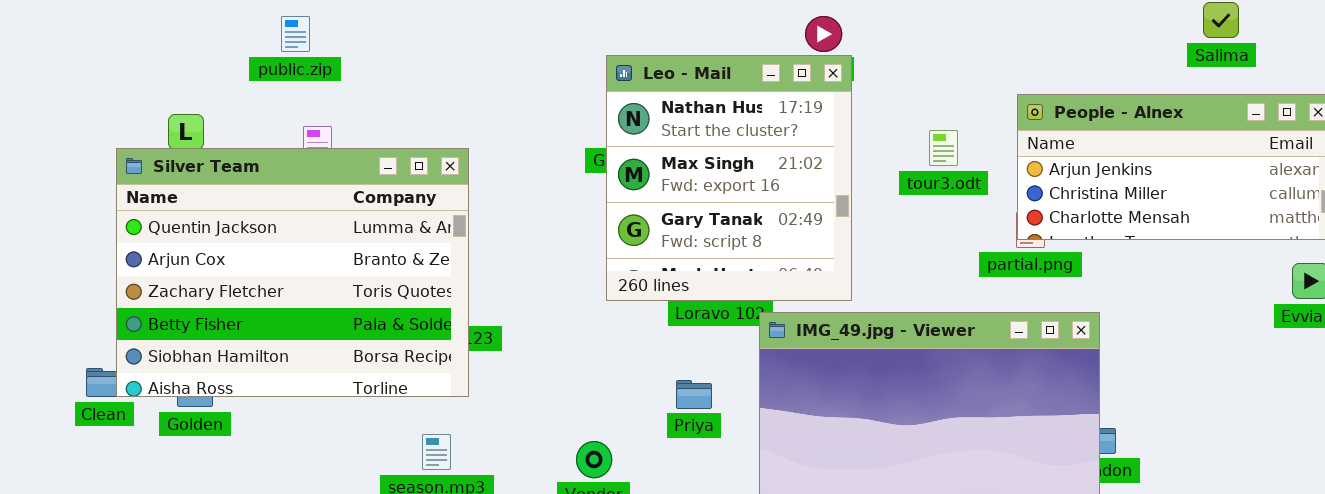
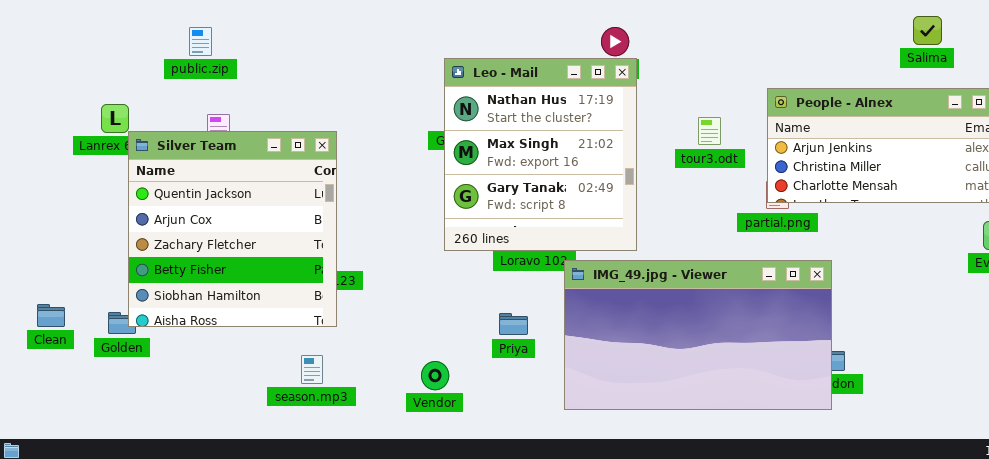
Silver Team: [116,148,469,397] -> [128,131,337,327], resized

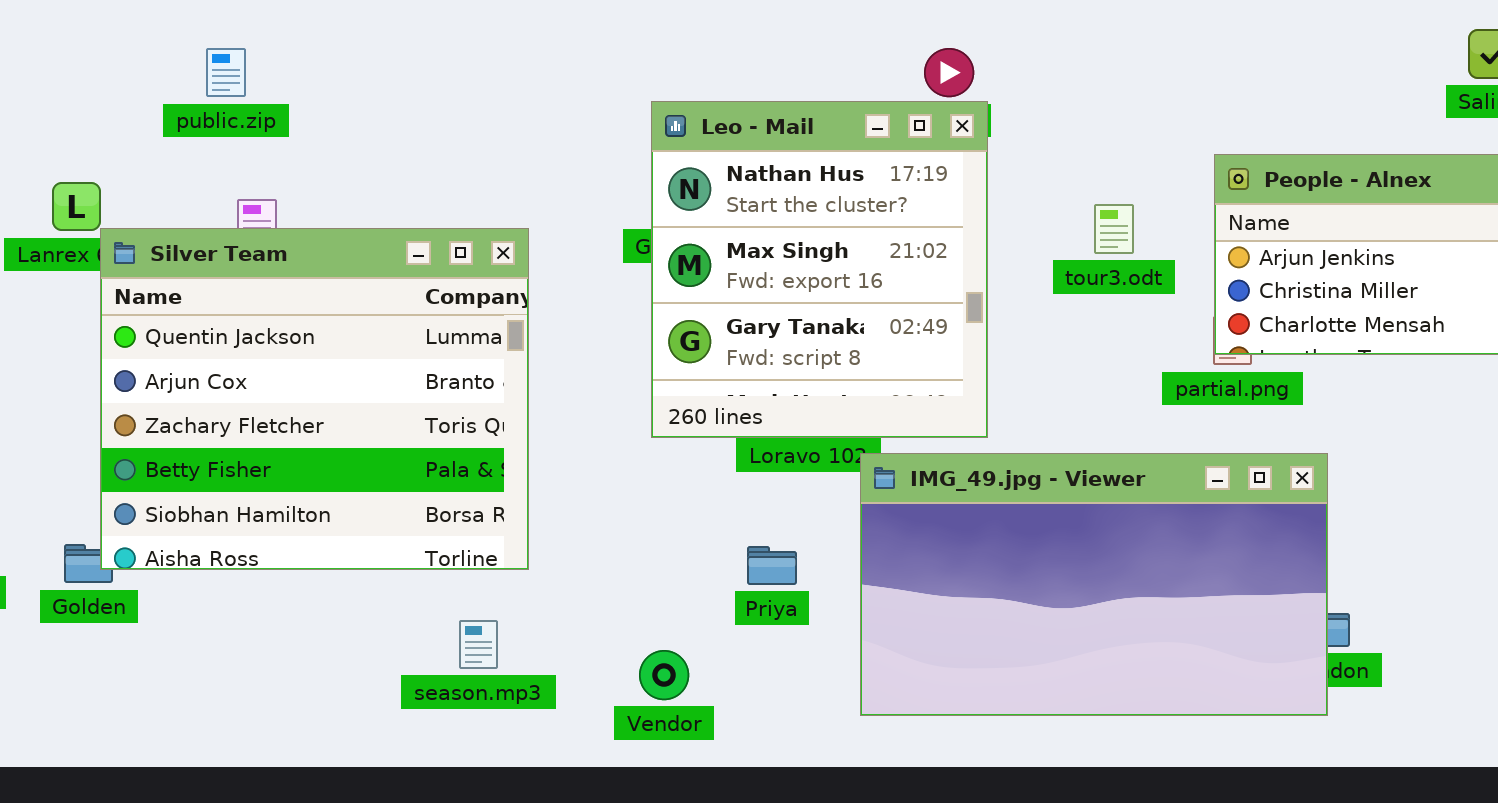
Silver Team: [128,131,337,327] -> [100,228,529,570], resized
season.mp3: [301,355,323,384] -> [459,620,498,669], moved
Vendor: [421,361,449,390] -> [639,650,689,700], moved

